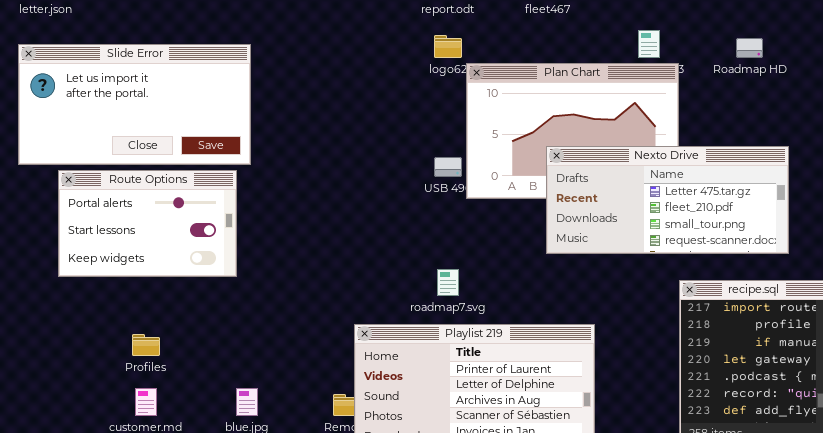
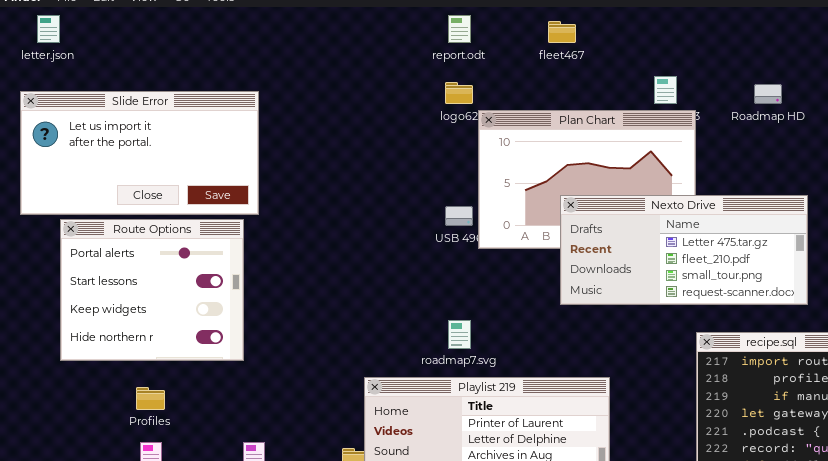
Route Options: [58,170,237,277] -> [60,219,244,361], resized

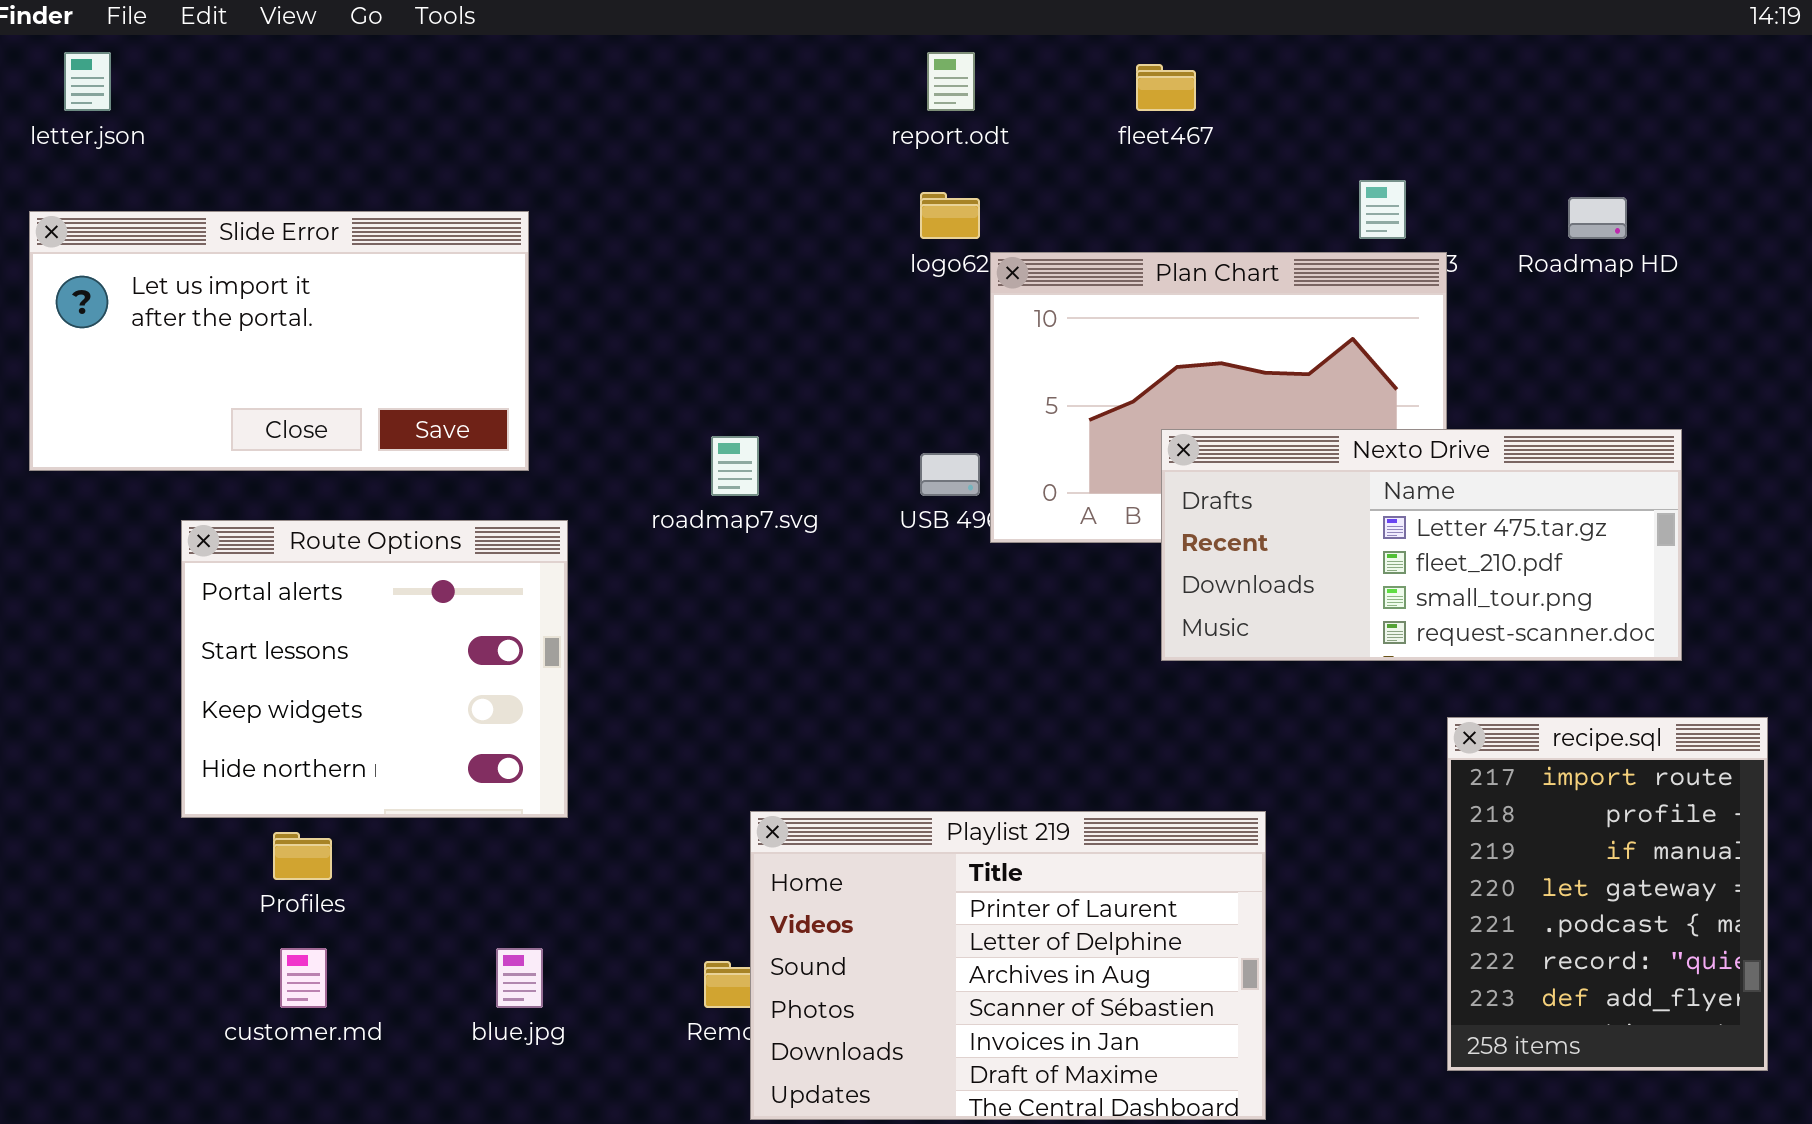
Route Options: [60,219,244,361] -> [181,520,568,818], moved
roadmap7.svg: [448,320,471,349] -> [711,436,759,496], moved

